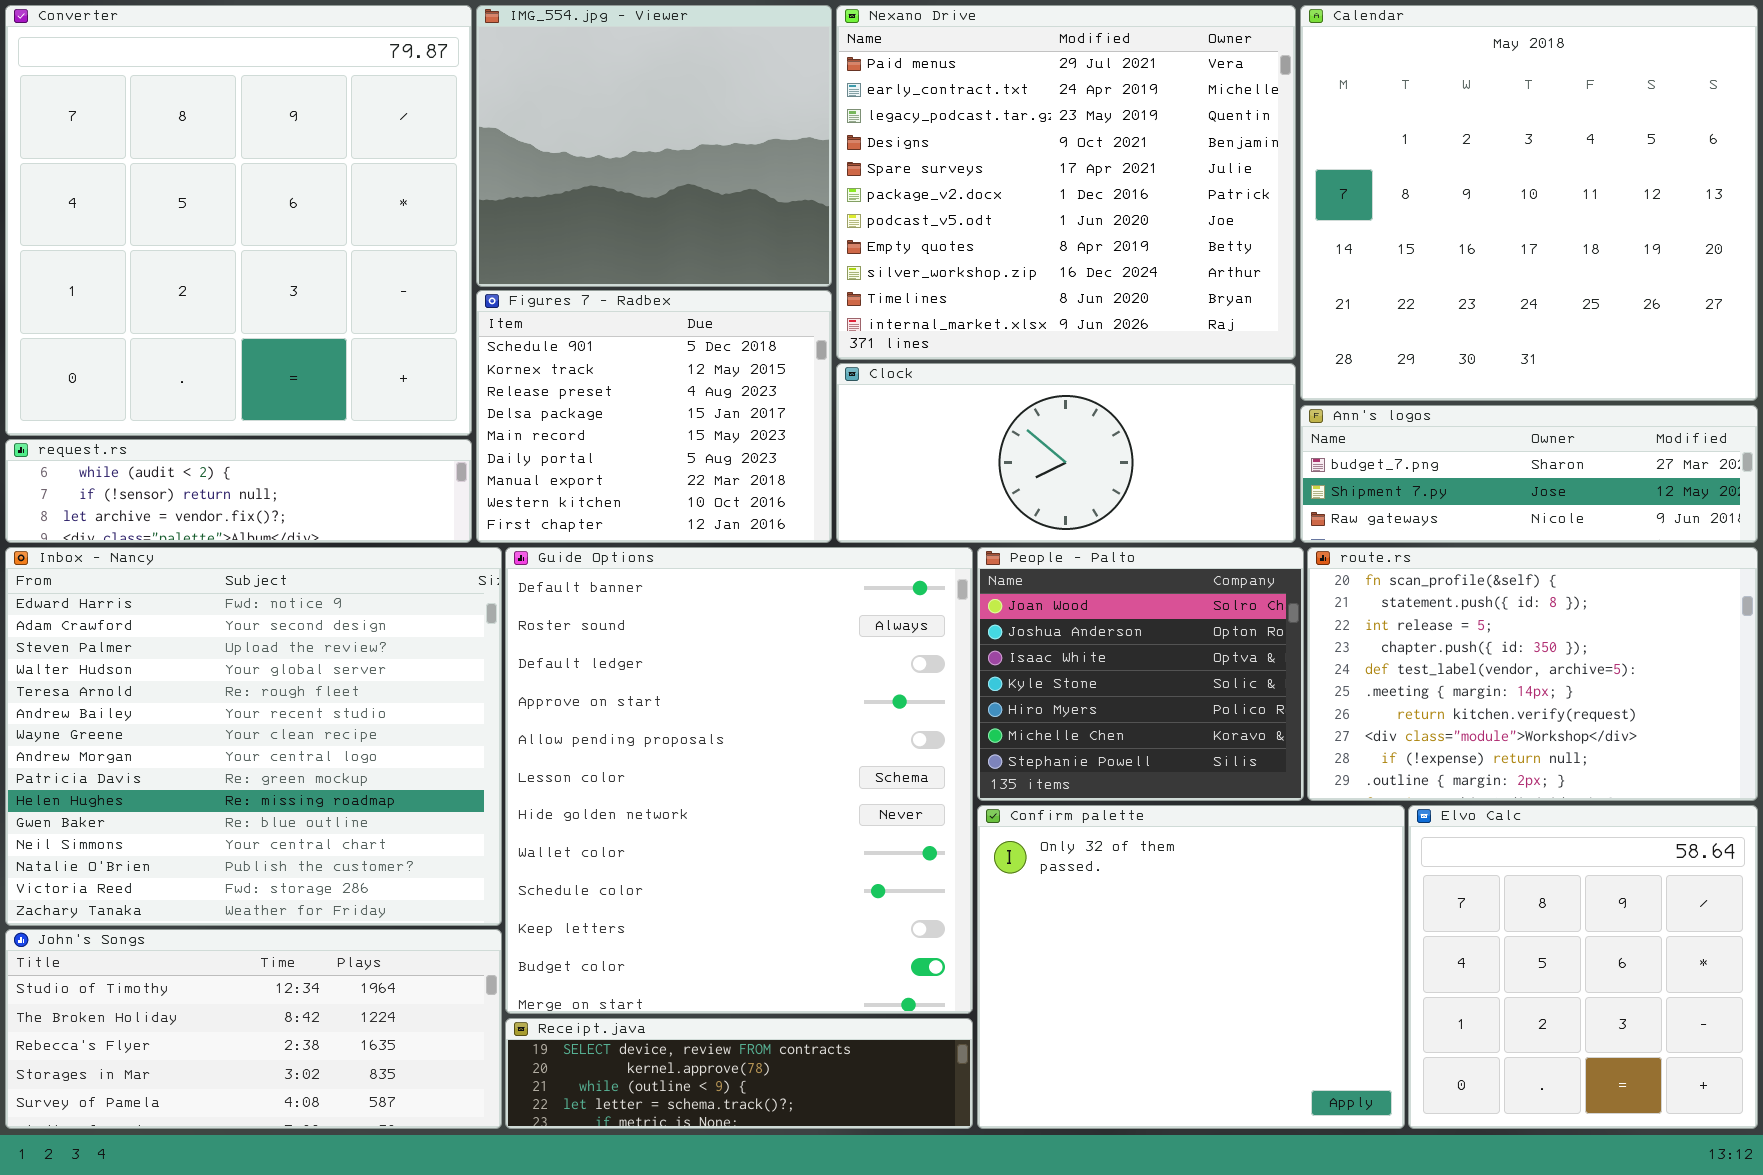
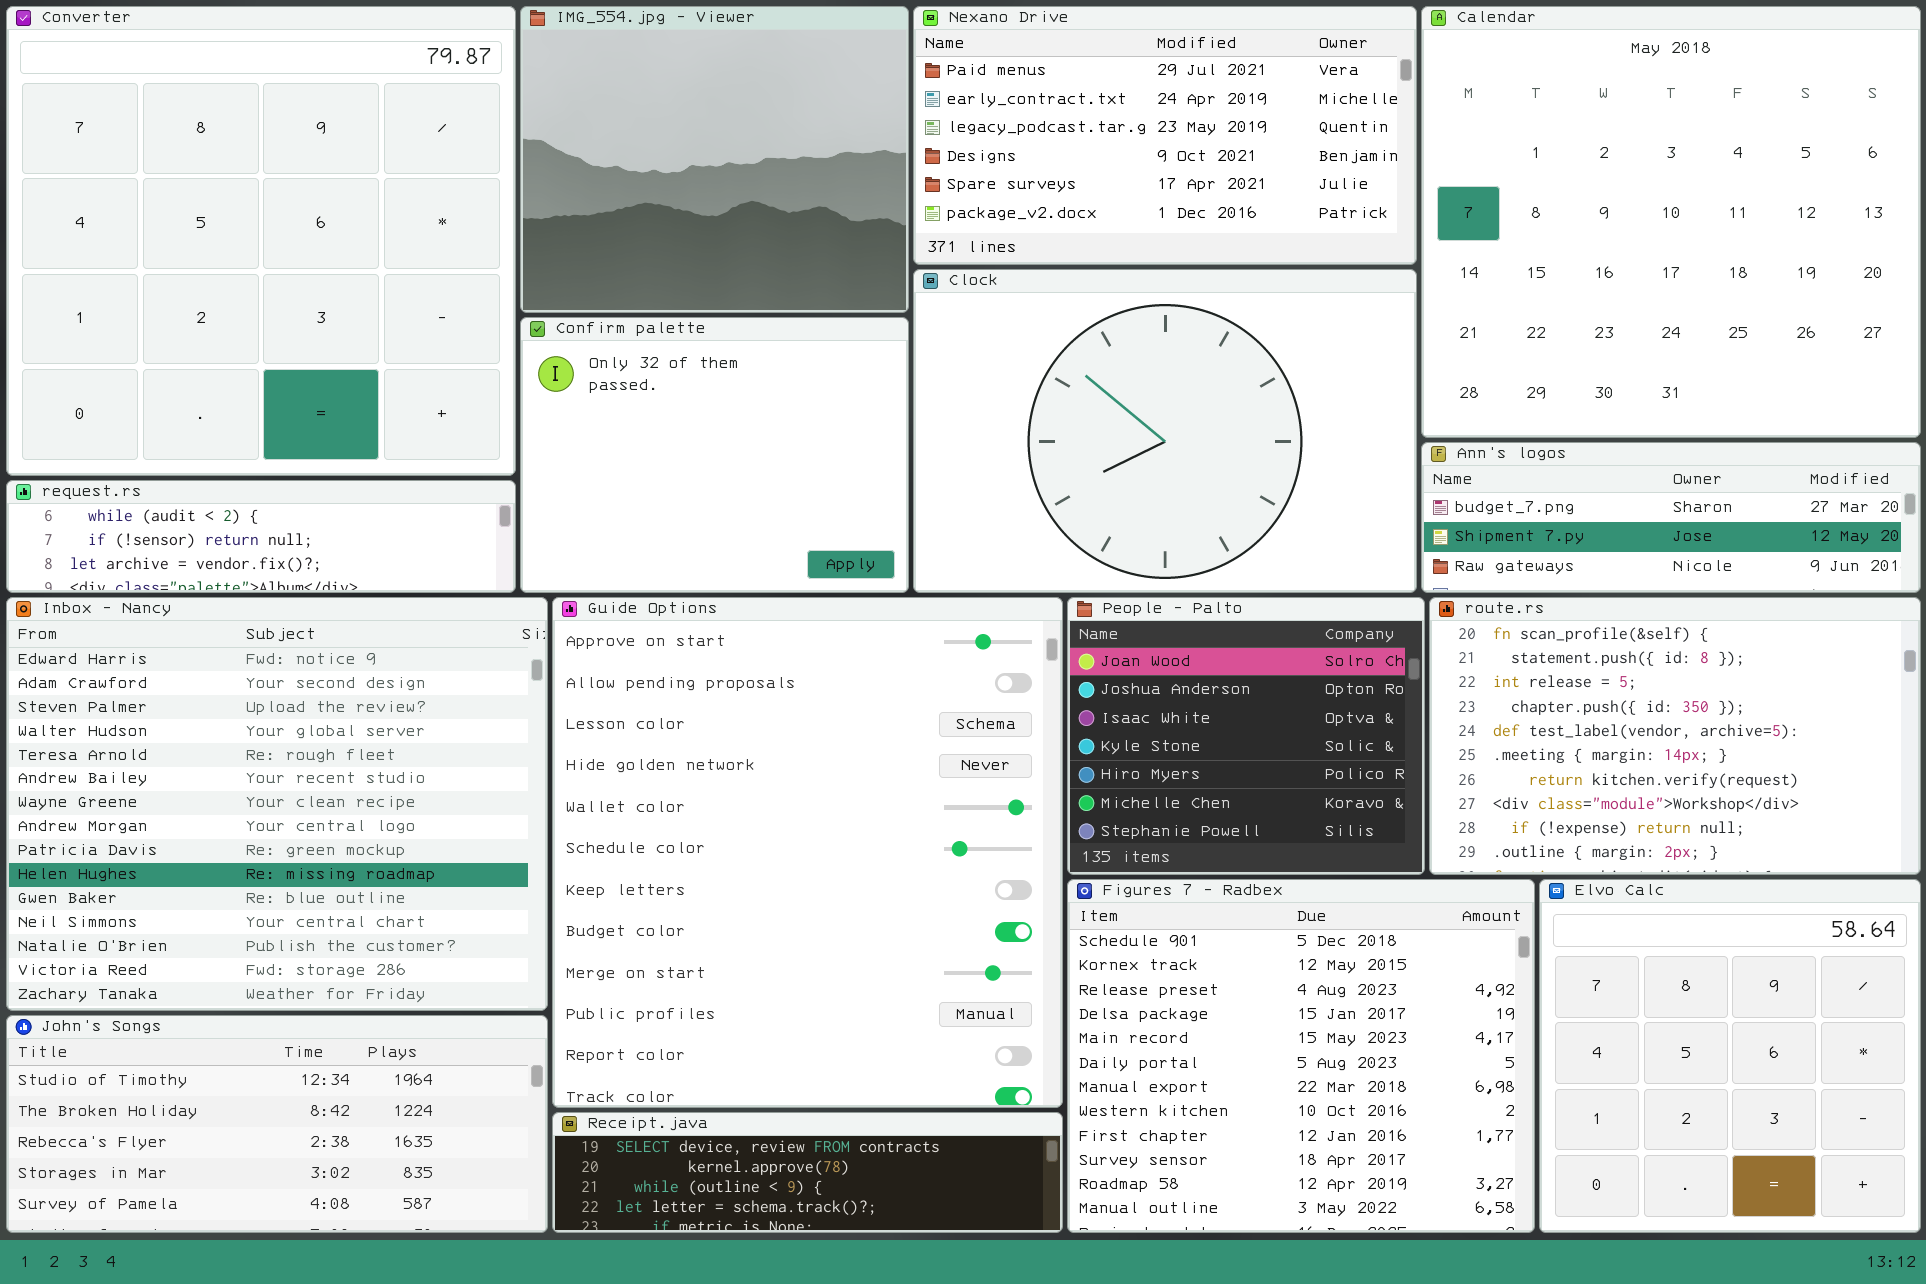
Nexano Drive: [836,5,1296,360] -> [913,6,1417,265], resized
Figures 7 - Radbex: [476,290,832,543] -> [1067,879,1535,1233], moved, resized
Clock: [836,363,1296,543] -> [913,269,1417,593], resized
Guide Options: [505,547,973,1014] -> [552,597,1063,1108], scrolled down 3 rows
Confirm palette: [977,805,1405,1129] -> [520,317,909,593], moved, resized

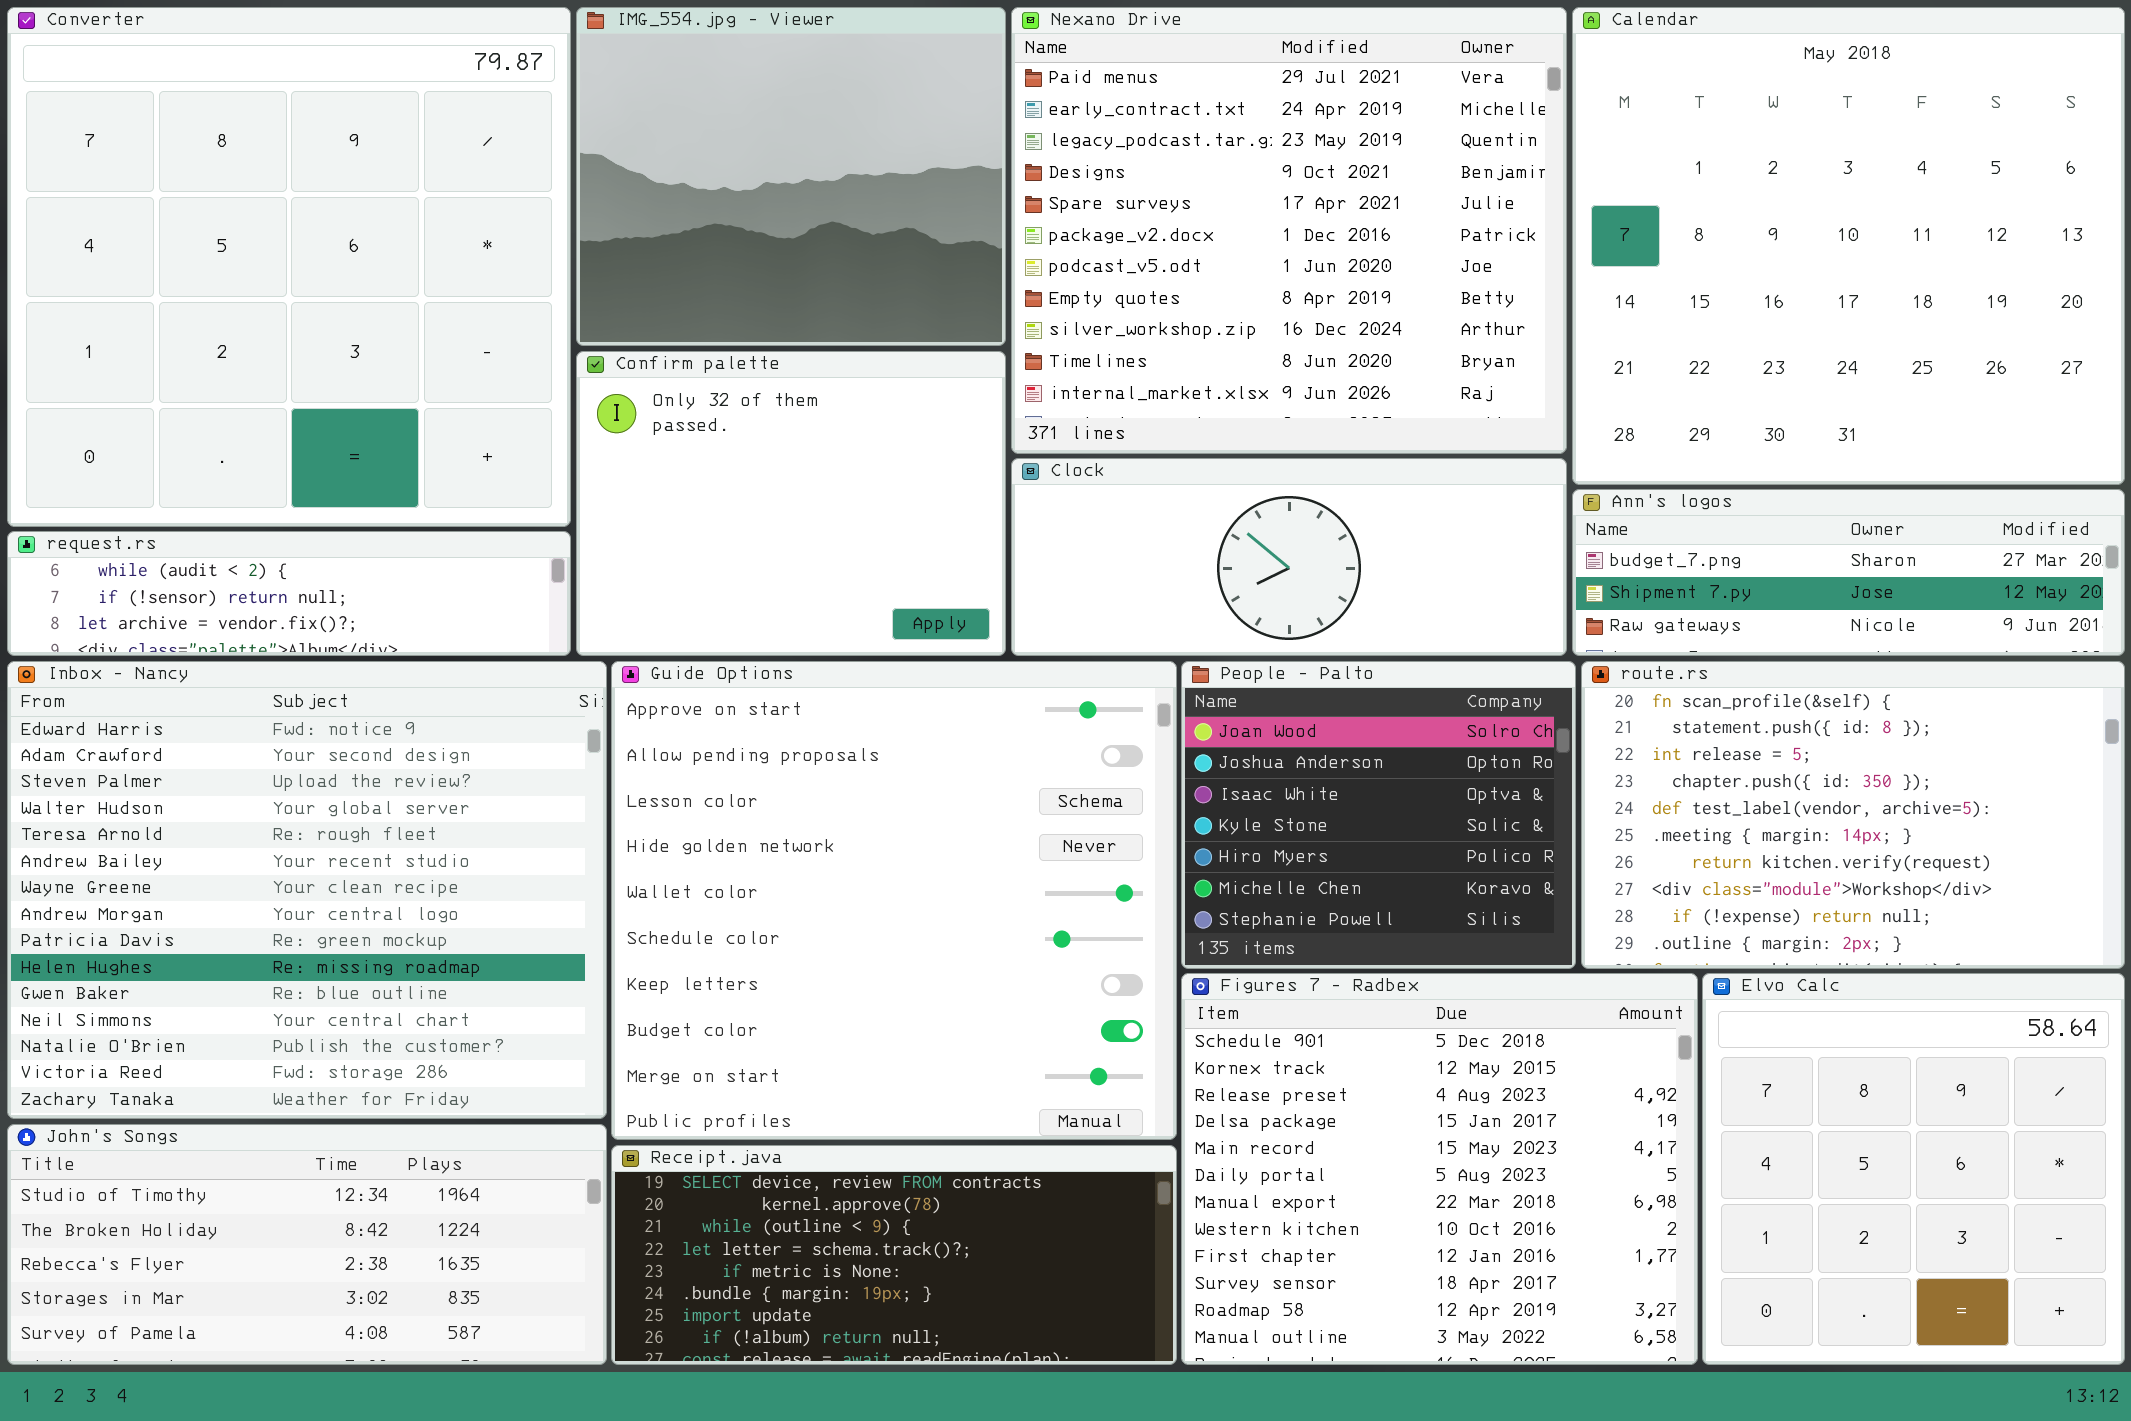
Nexano Drive: [913,6,1417,265] -> [1011,7,1567,454], resized
Clock: [913,269,1417,593] -> [1011,458,1567,656], resized
Guide Options: [552,597,1063,1108] -> [611,661,1177,1140], resized
Receipt.java: [552,1112,1063,1233] -> [611,1145,1177,1365], resized

